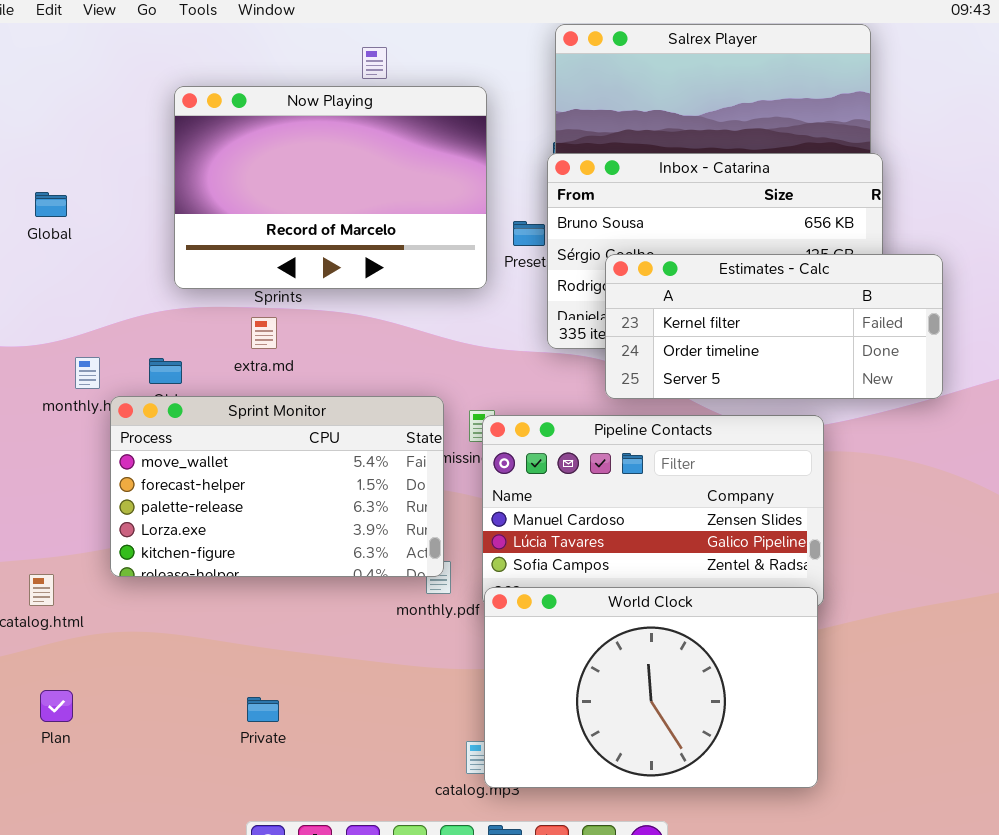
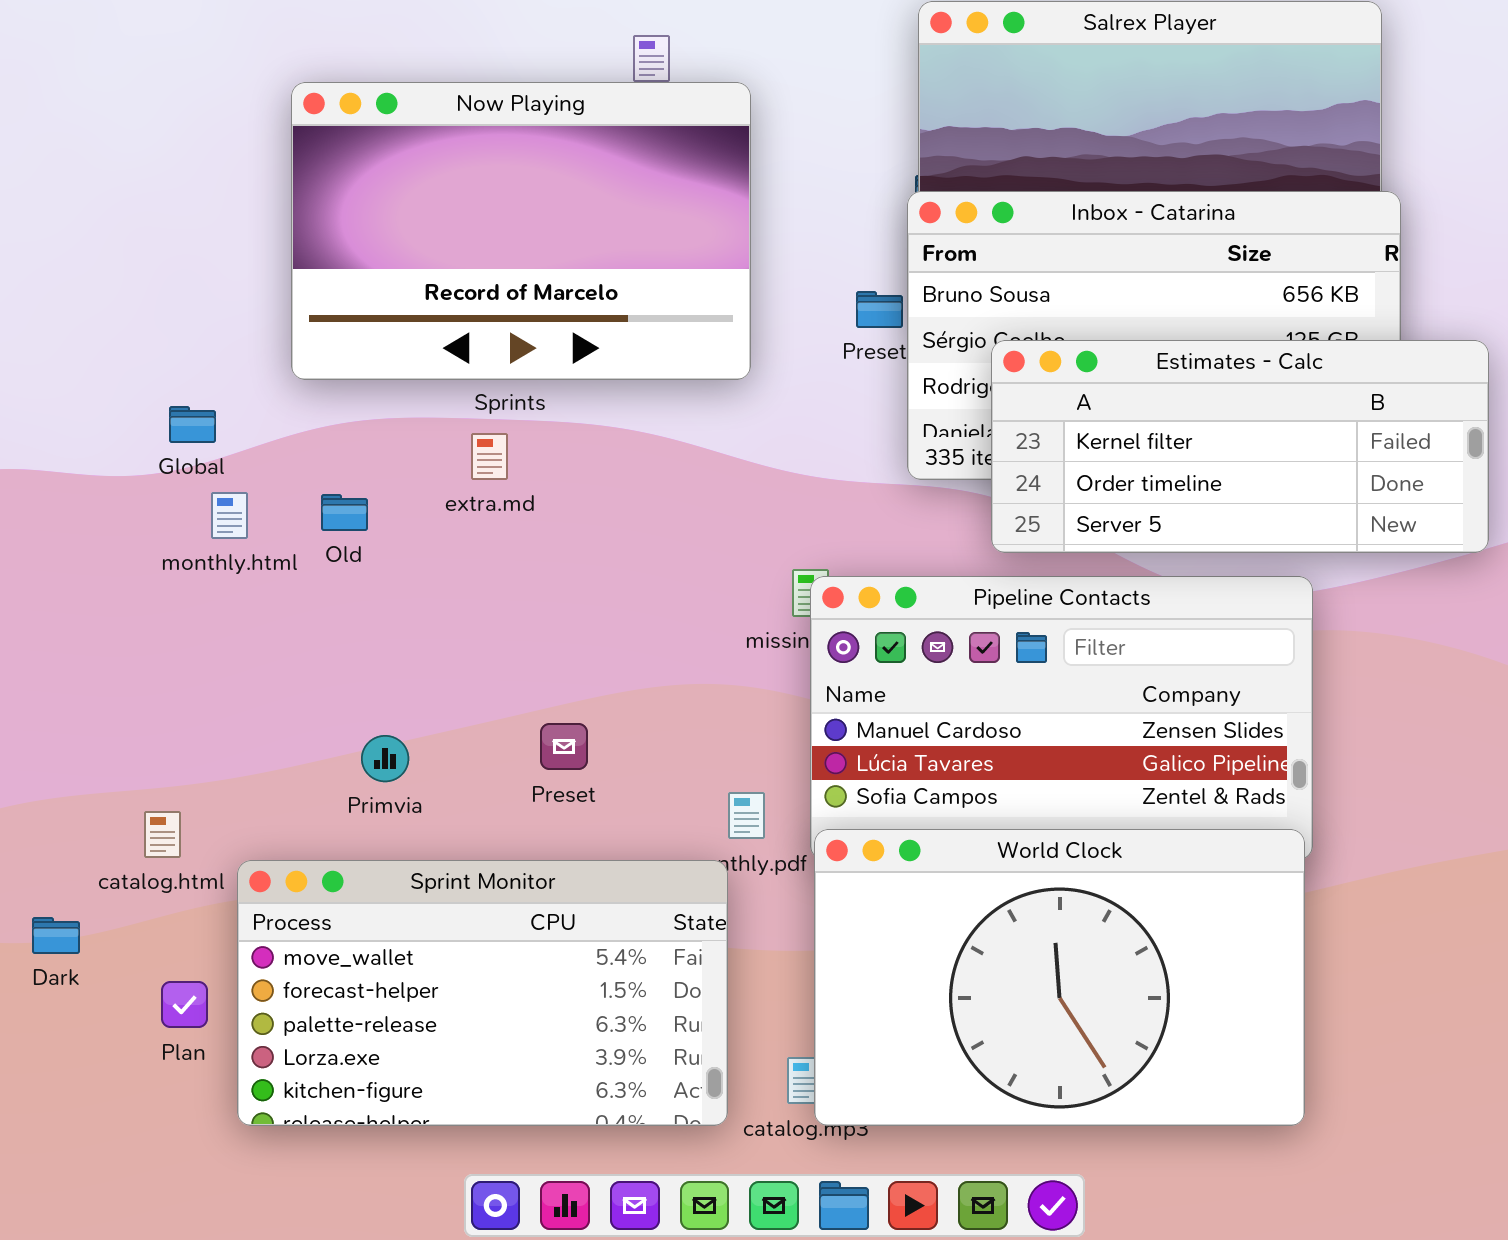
Now Playing: [174,86,487,289] -> [291,82,751,380], moved
Global: [35,192,67,217] -> [169,406,216,443], moved
Sprint Monitor: [110,396,444,577] -> [237,860,728,1126], moved

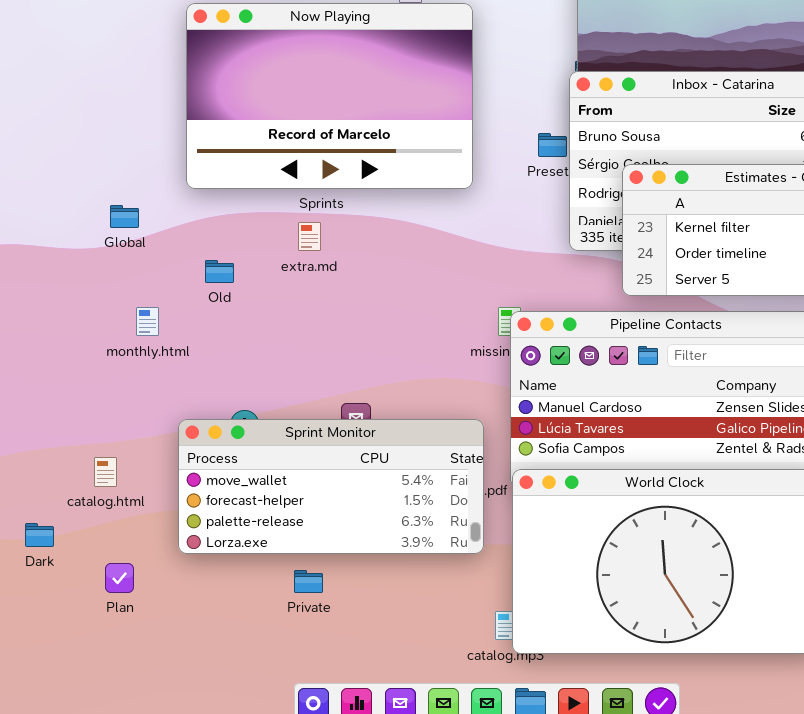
monthly.html: [211,492,248,539] -> [136,307,159,336], moved
Sprint Monitor: [237,860,728,1126] -> [178,419,484,554], moved, resized

